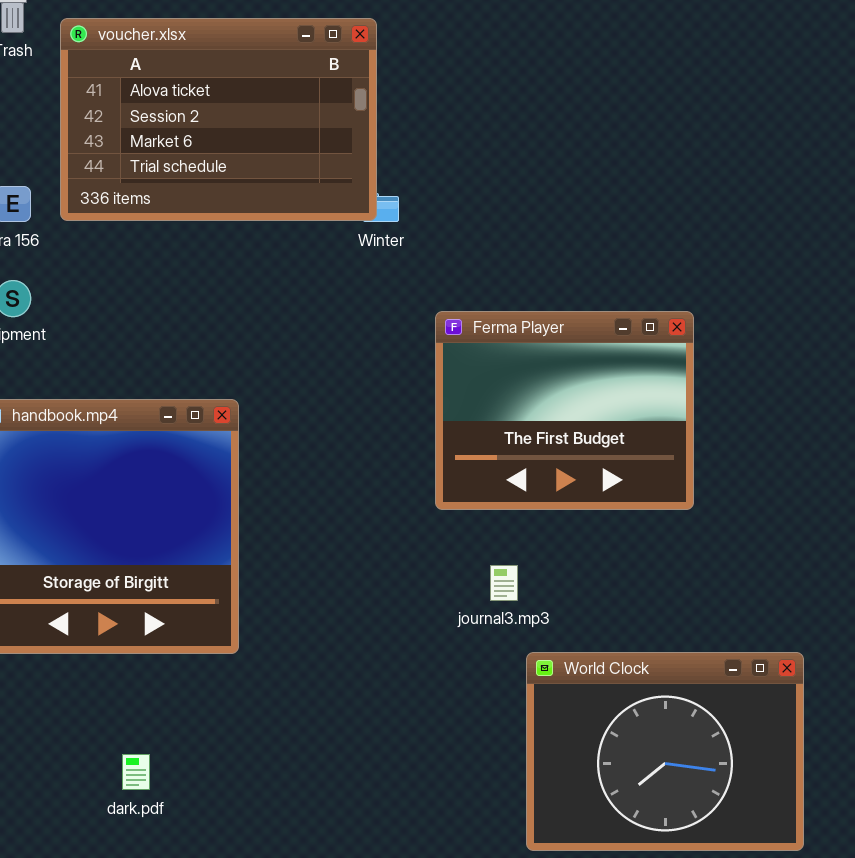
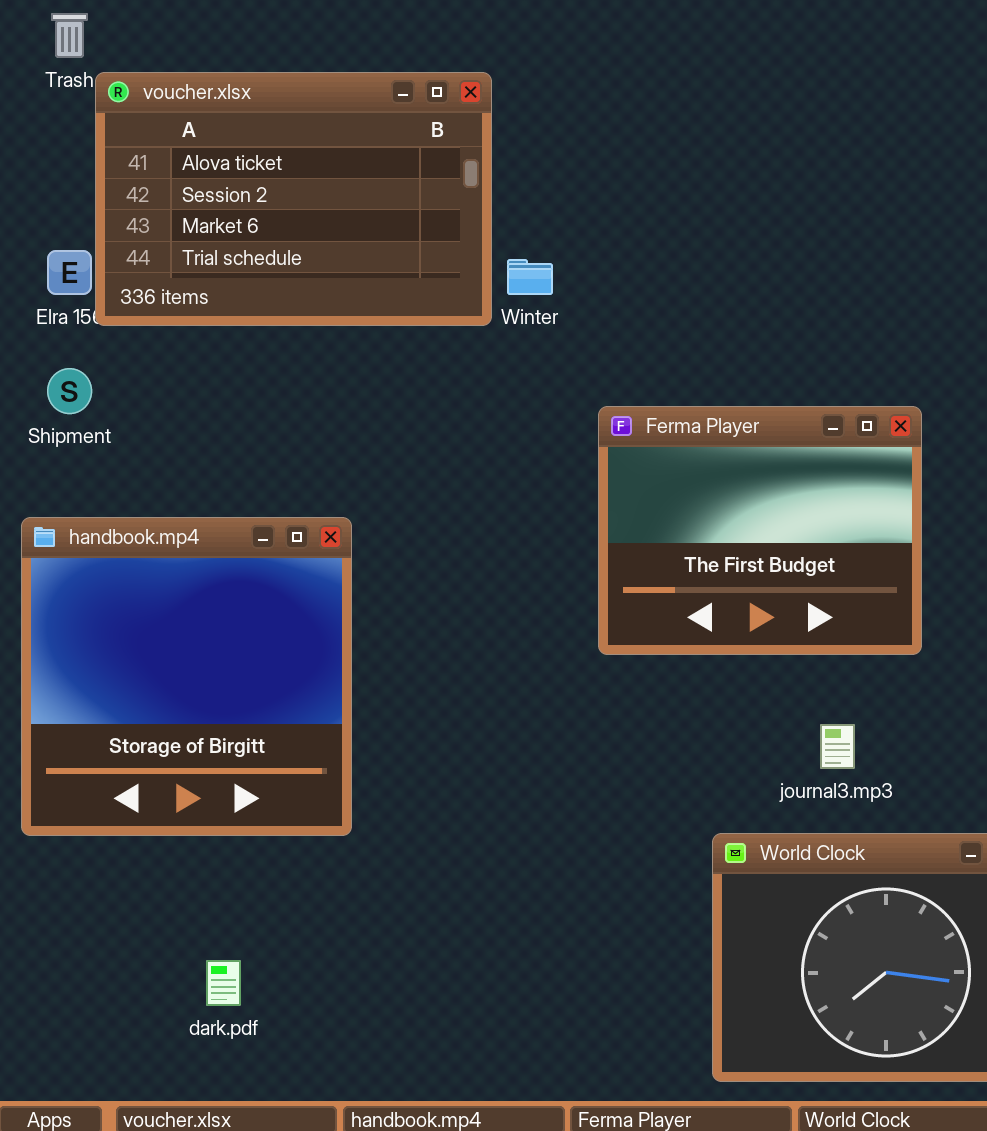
voucher.xlsx: [60,18,377,221] -> [95,72,492,326], moved
journal3.mp3: [490,565,518,601] -> [820,724,855,769], moved

